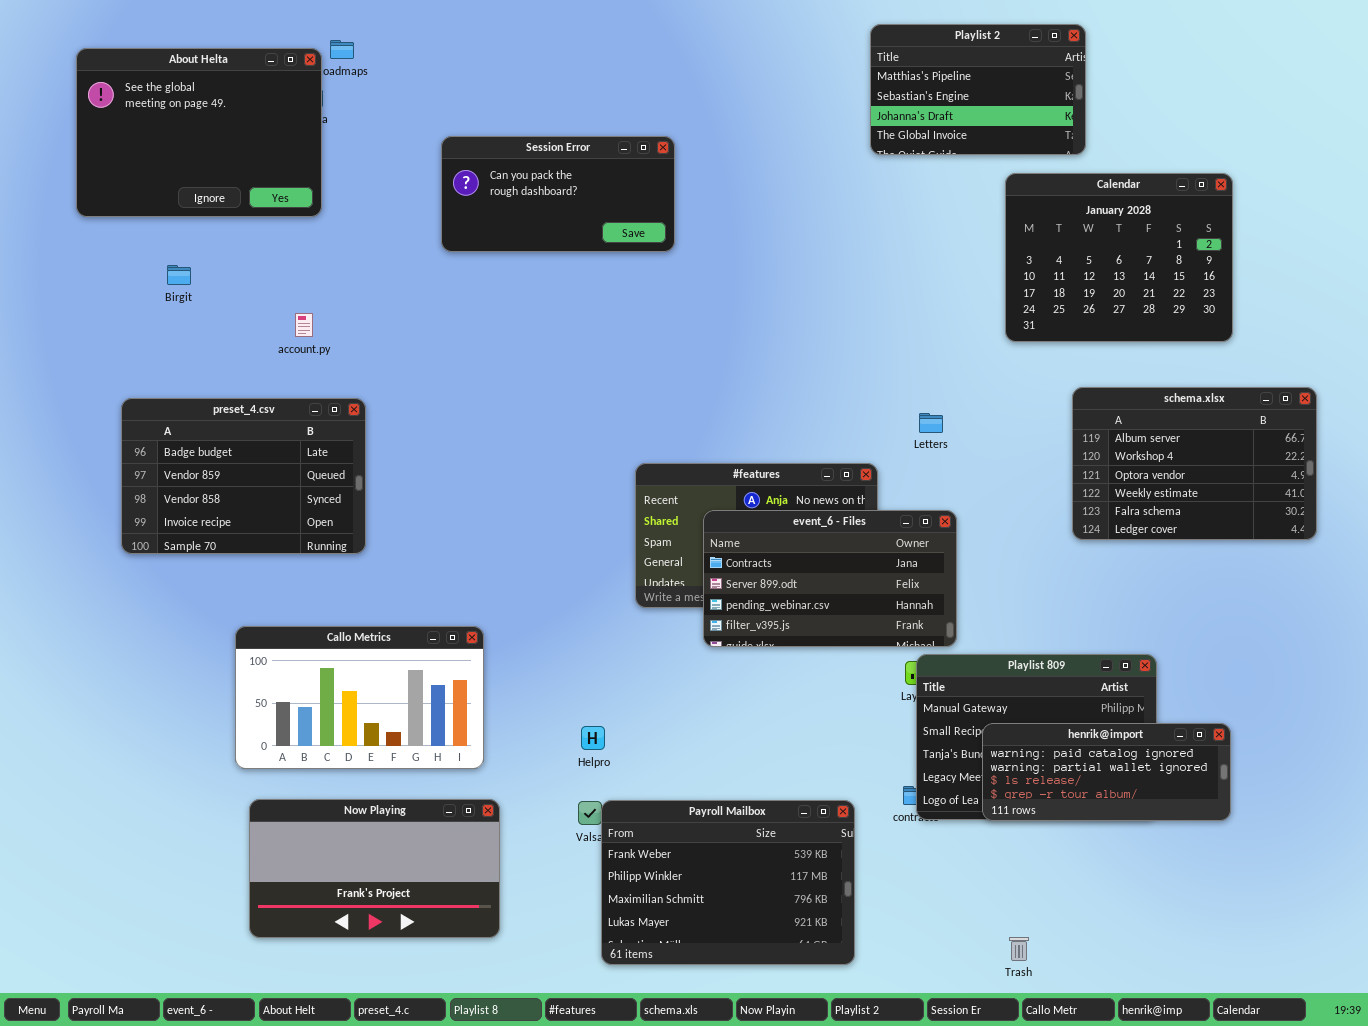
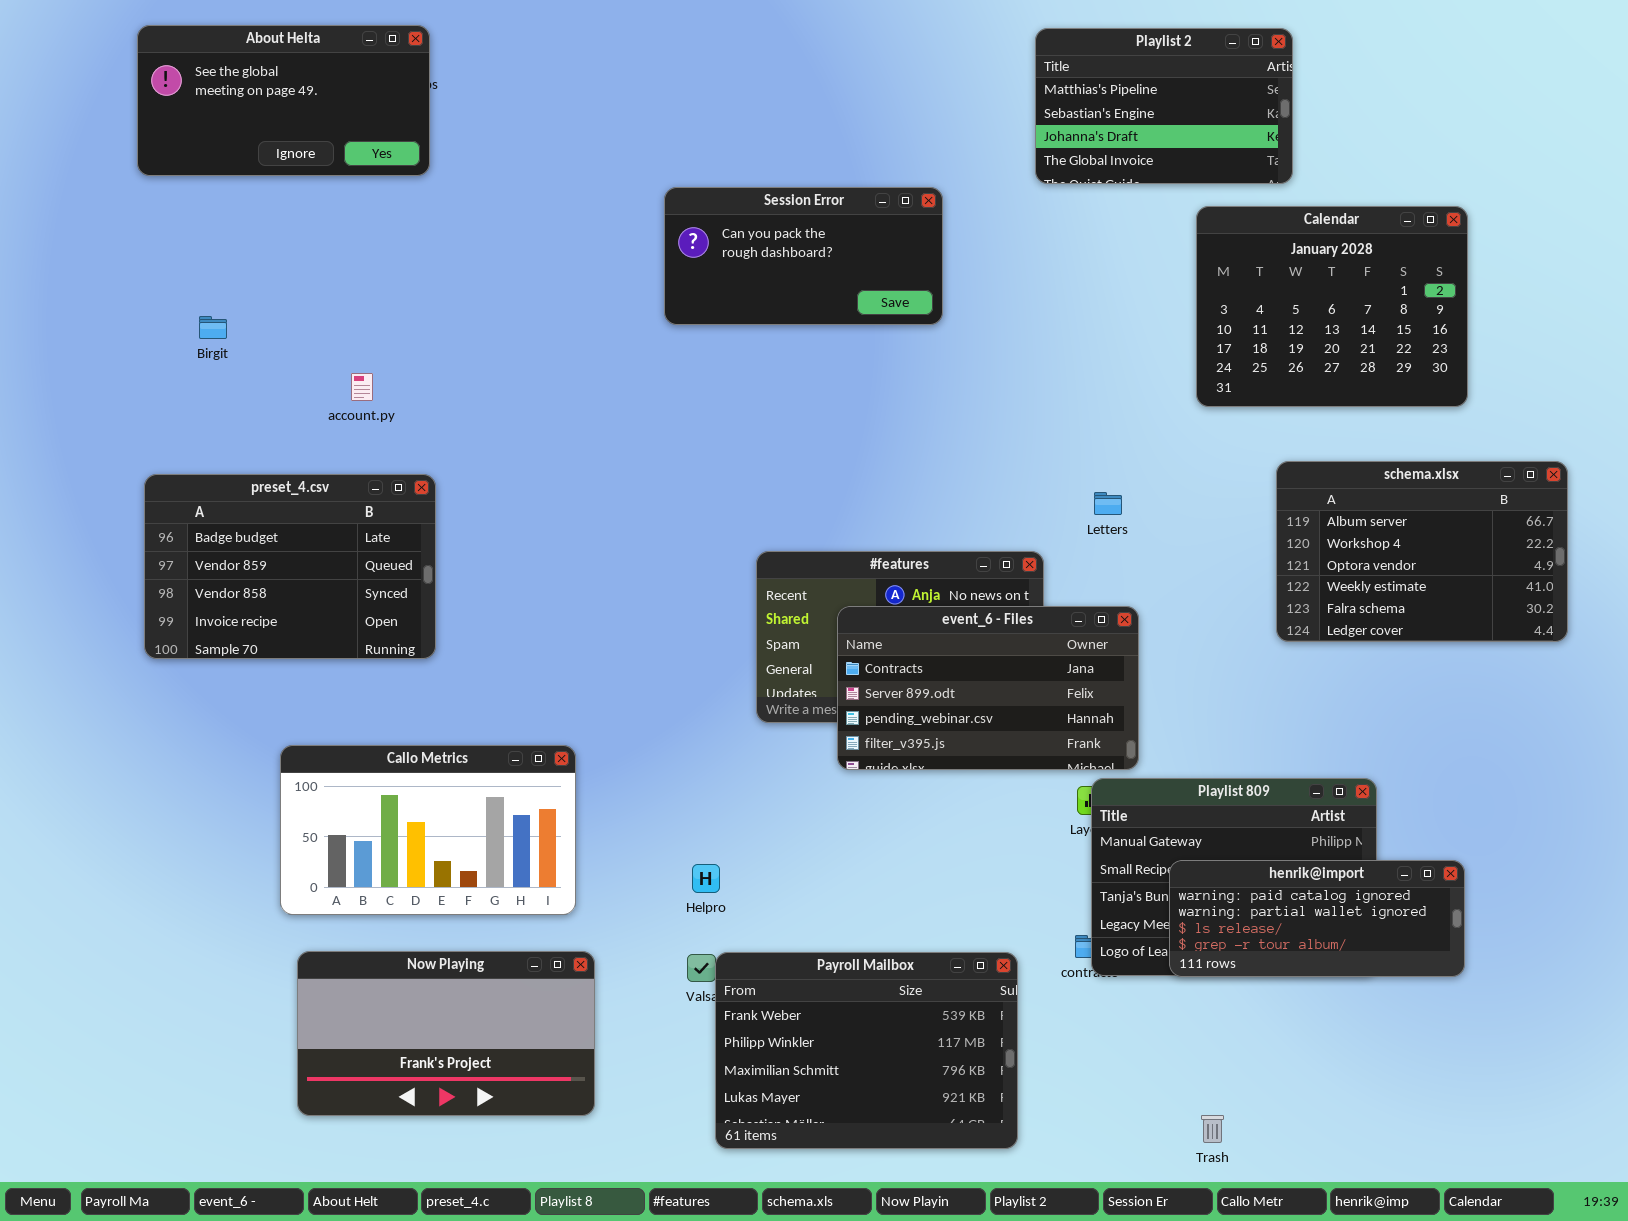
About Helta: [76,48,322,217] -> [137,25,430,176], moved, resized
Session Error: [441,136,675,252] -> [664,187,943,325], moved

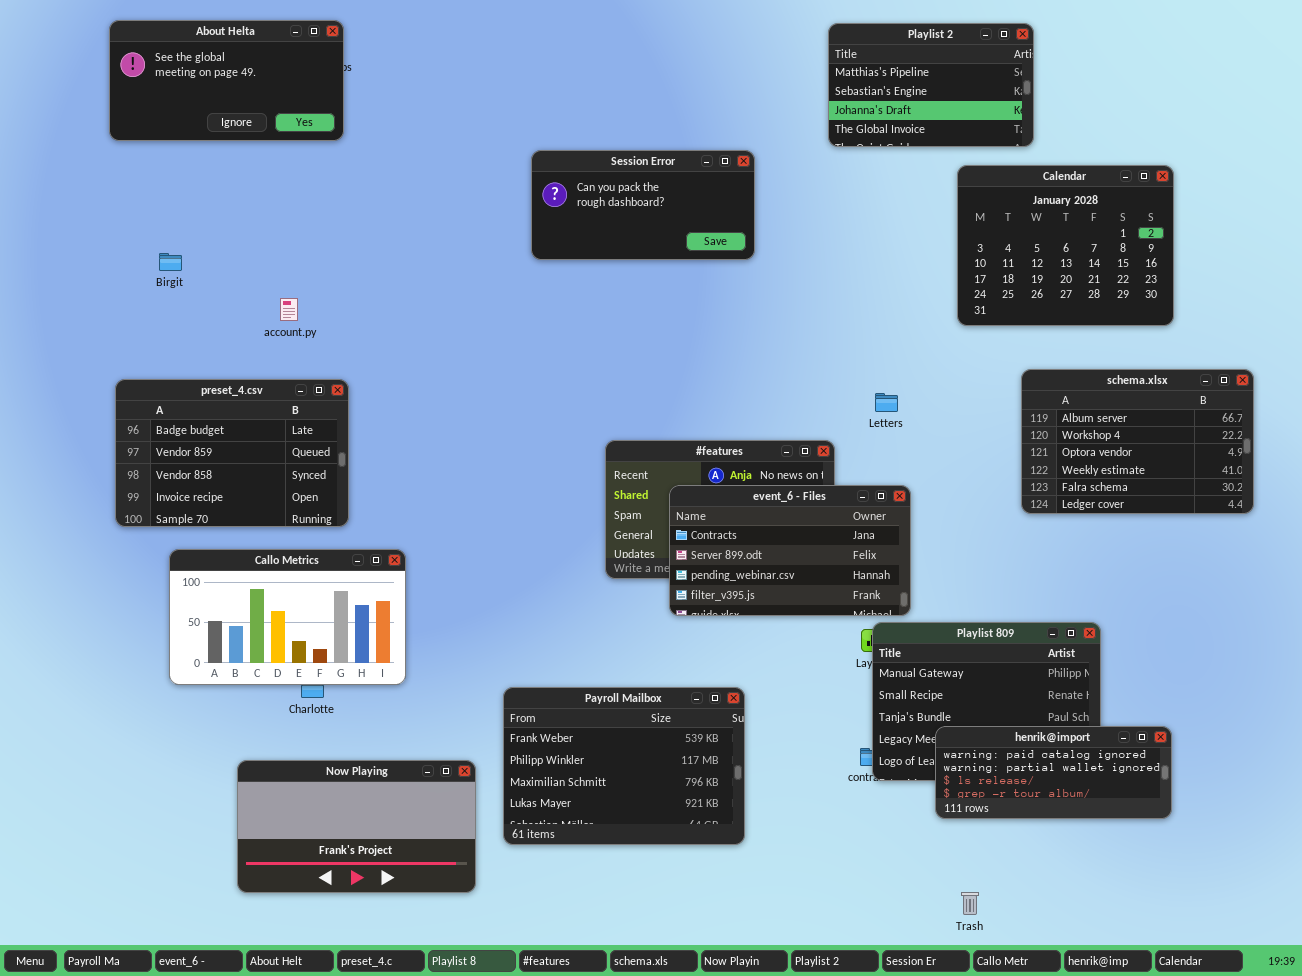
Callo Metrics: [280,745,576,915] -> [169,549,406,685], moved
henrik@import: [1169,860,1465,977] -> [935,726,1172,819], moved
Payroll Mailbox: [715,952,1018,1149] -> [503,687,745,845], moved

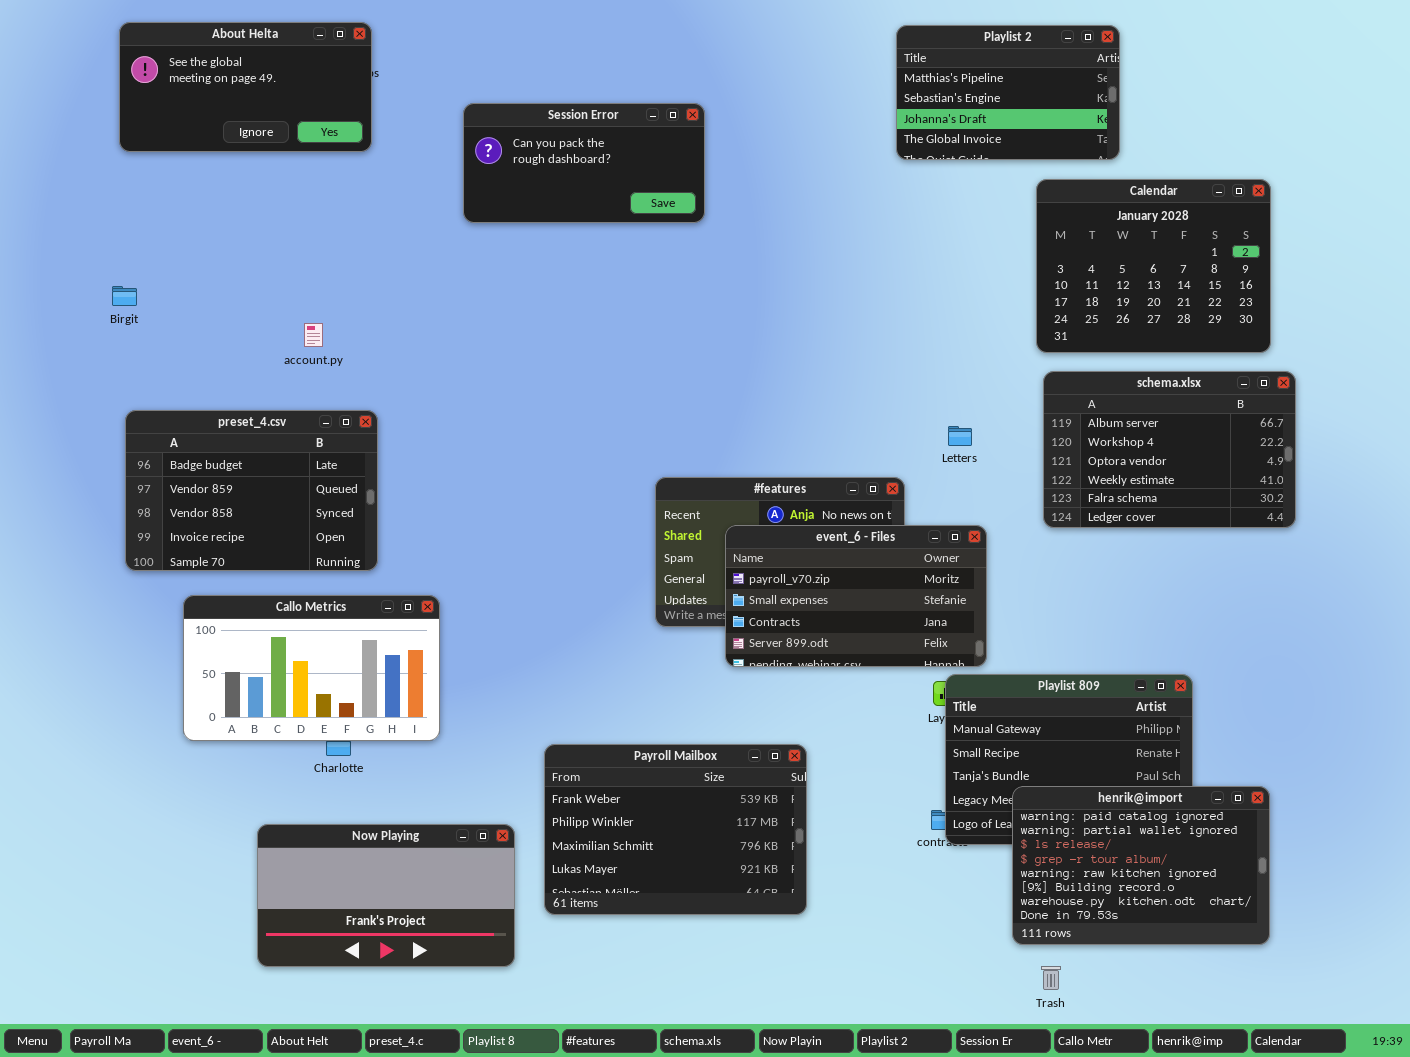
Session Error: [531,150,755,260] -> [463,103,705,223], moved
Birgit: [159,253,182,271] -> [112,286,137,306], moved
schema.xlsx: [1021,369,1254,514] -> [1043,371,1296,528], moved
event_6 - Files: [669,485,911,616] -> [725,525,987,667], scrolled up 2 rows
henrik@import: [935,726,1172,819] -> [1012,786,1270,945], resized

